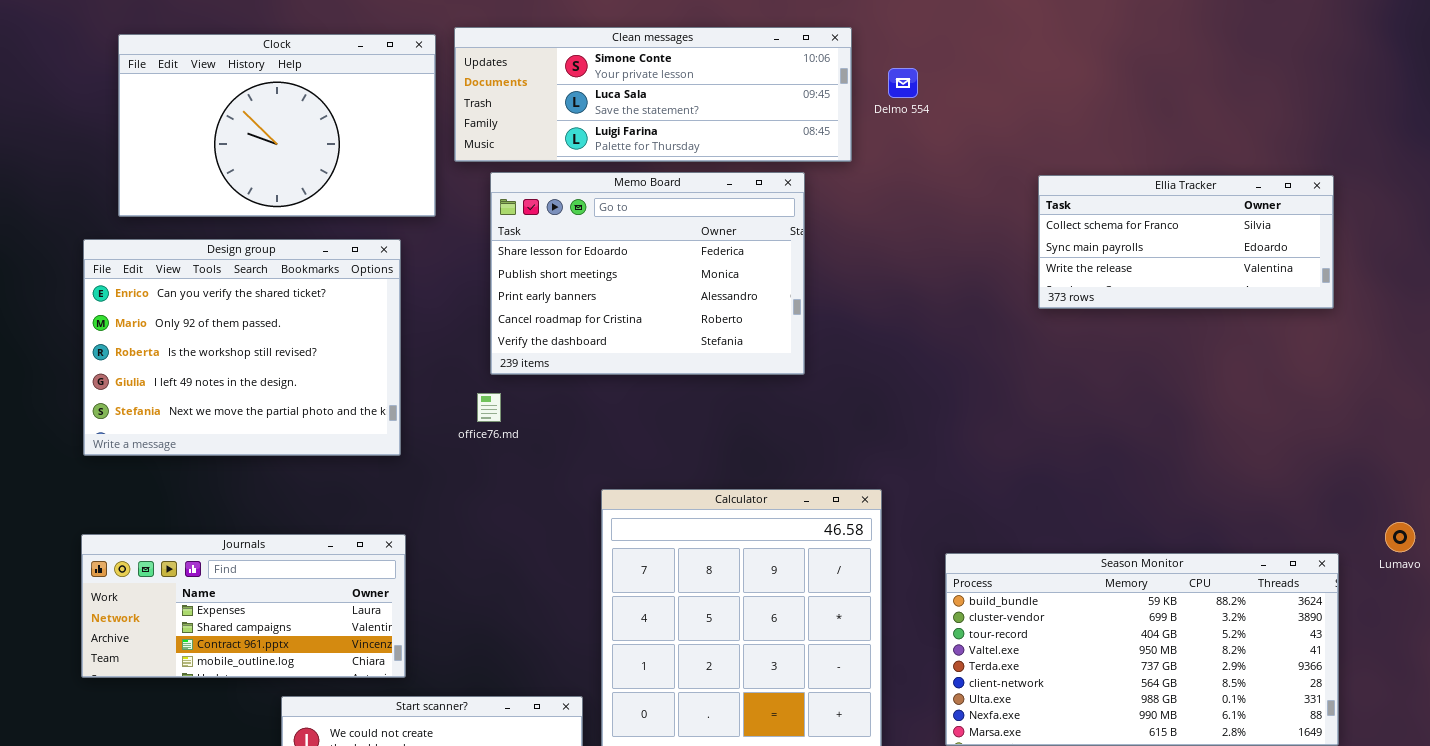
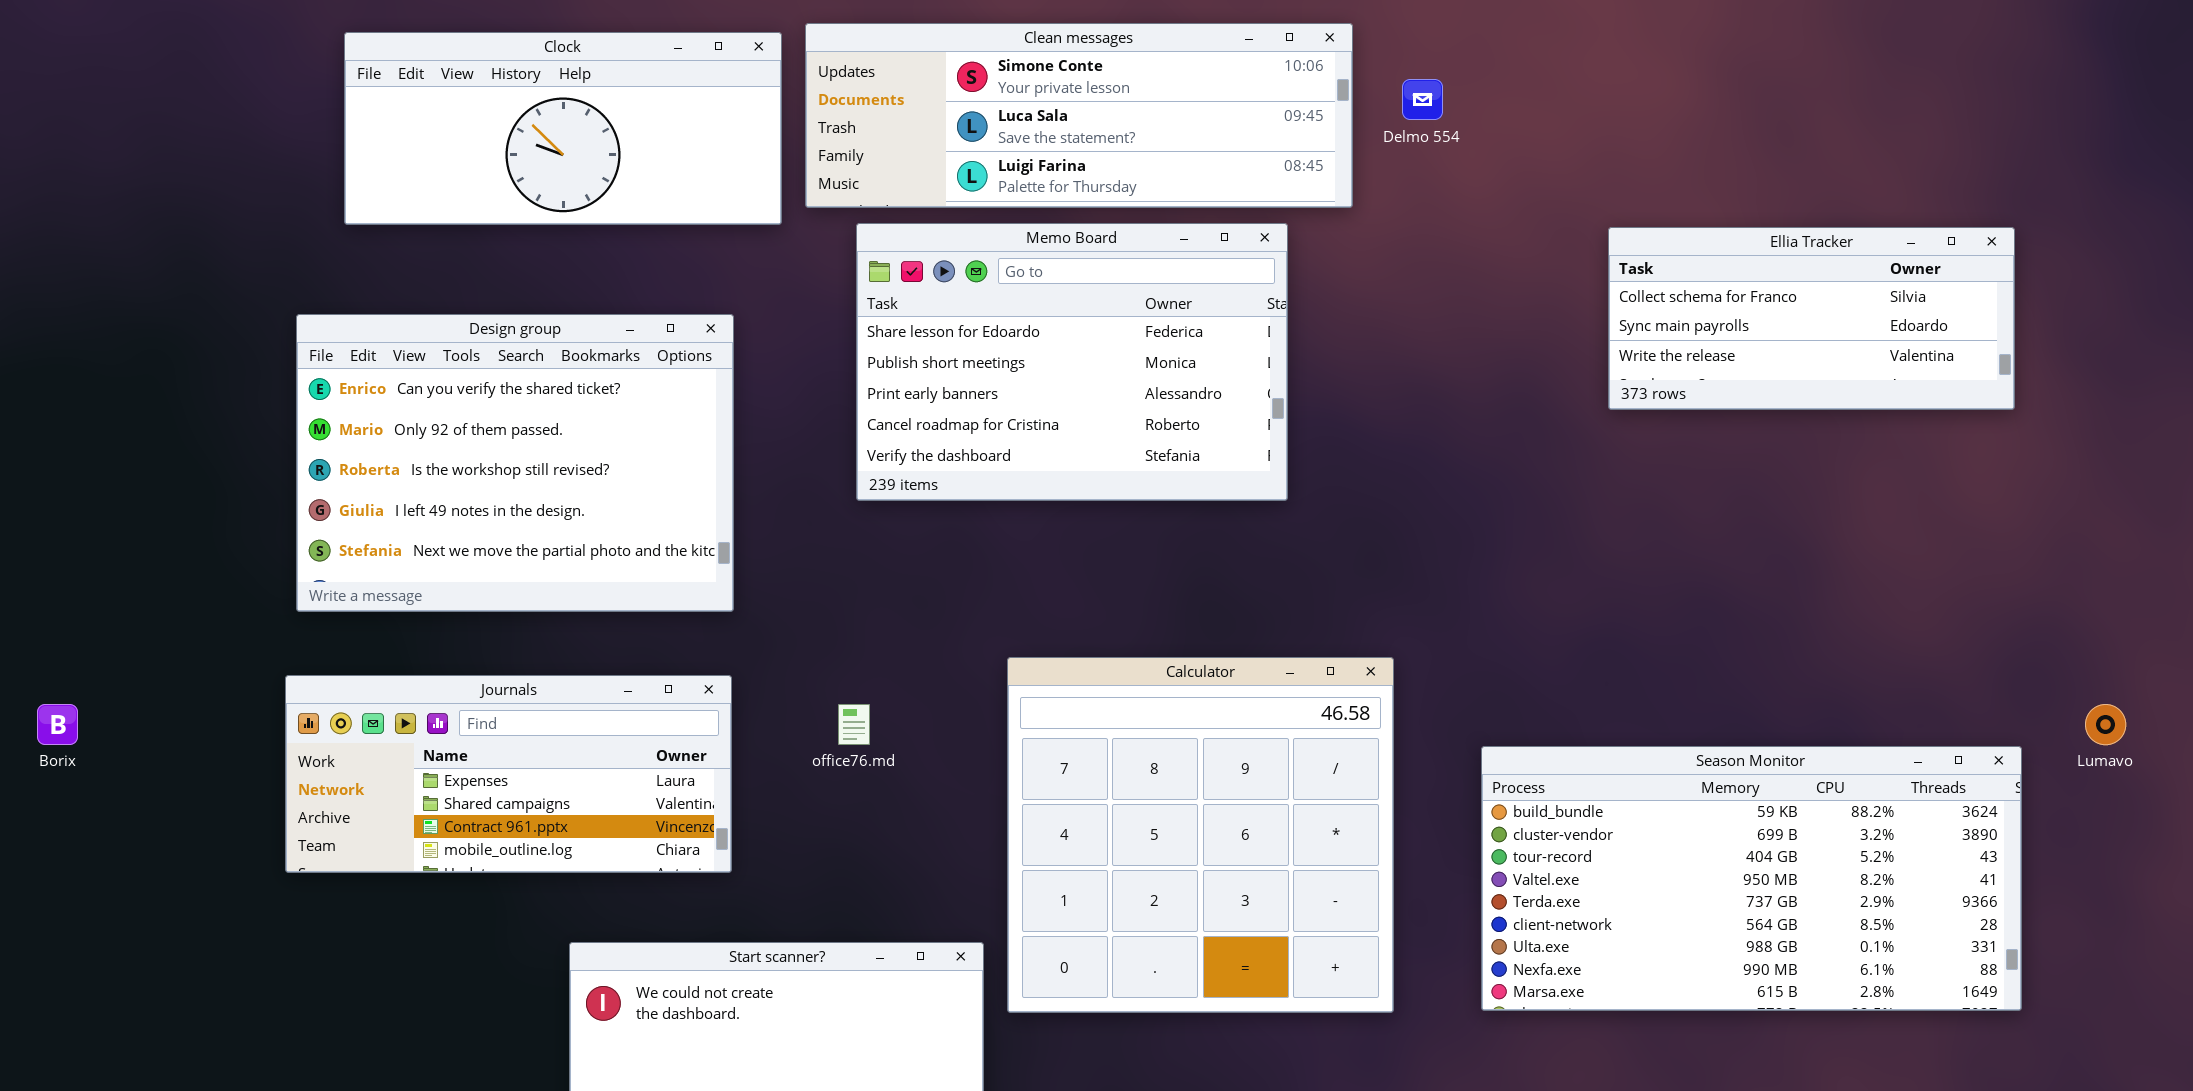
Clock: [118,34,436,217] -> [344,32,782,225], resized
office76.md: [477,393,501,422] -> [838,704,870,745], moved
Journals: [81,534,406,678] -> [285,675,732,873], moved

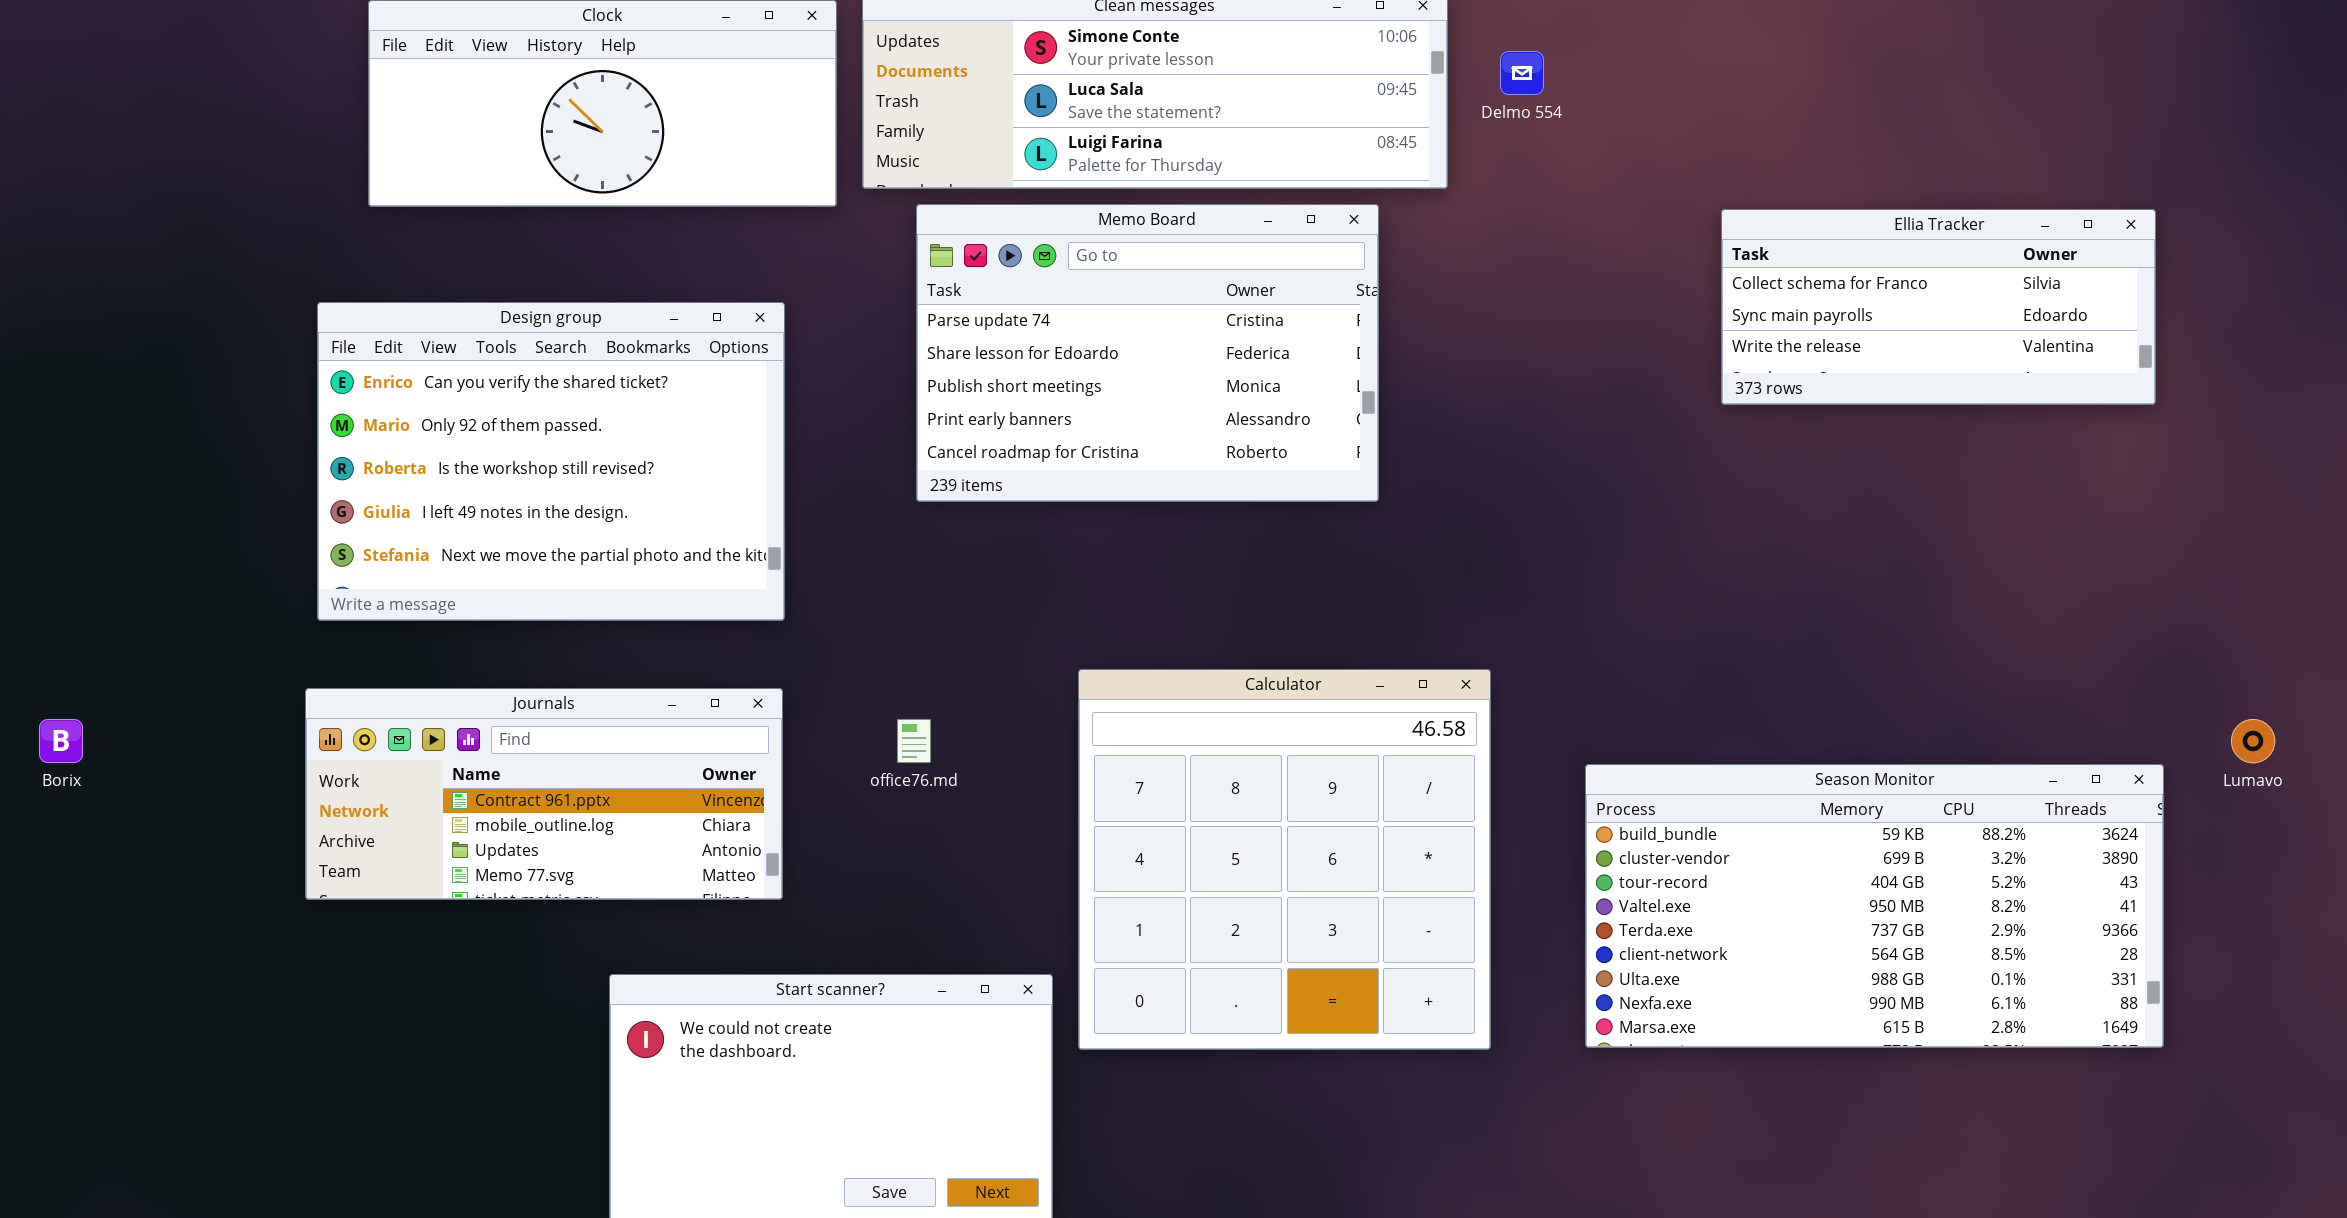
Memo Board: [856,223,1288,501] -> [916,204,1379,502], scrolled up 1 row
Journals: [285,675,732,873] -> [305,688,783,900], scrolled down 2 rows

